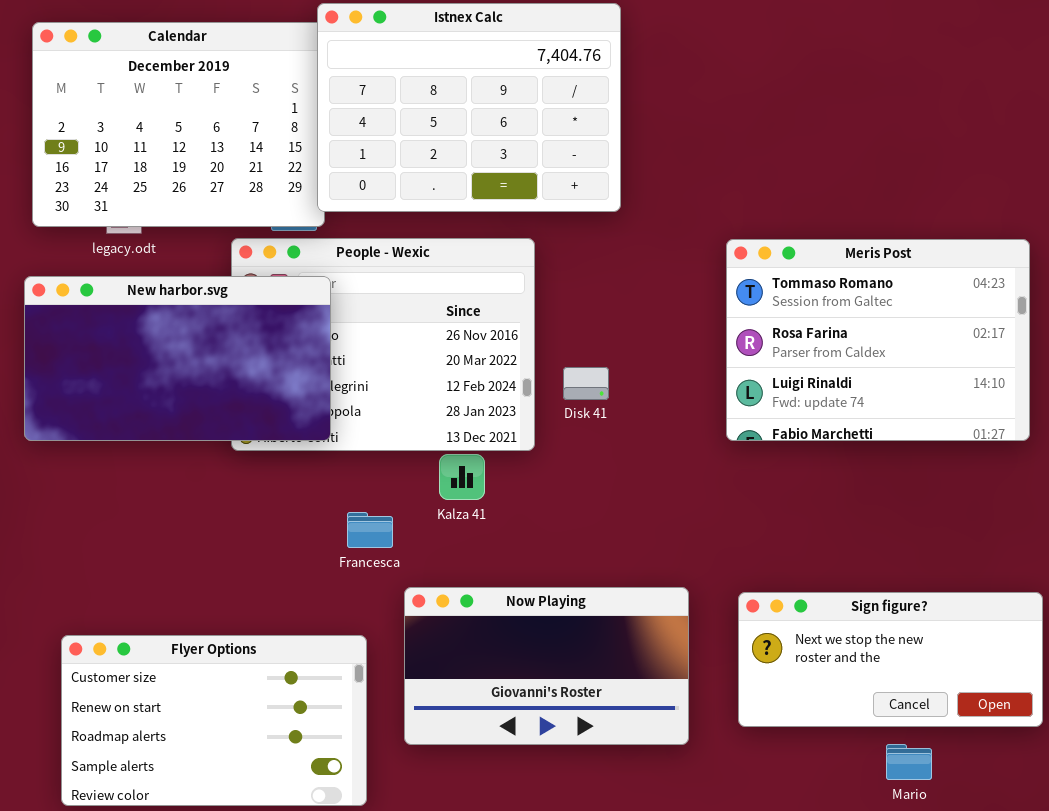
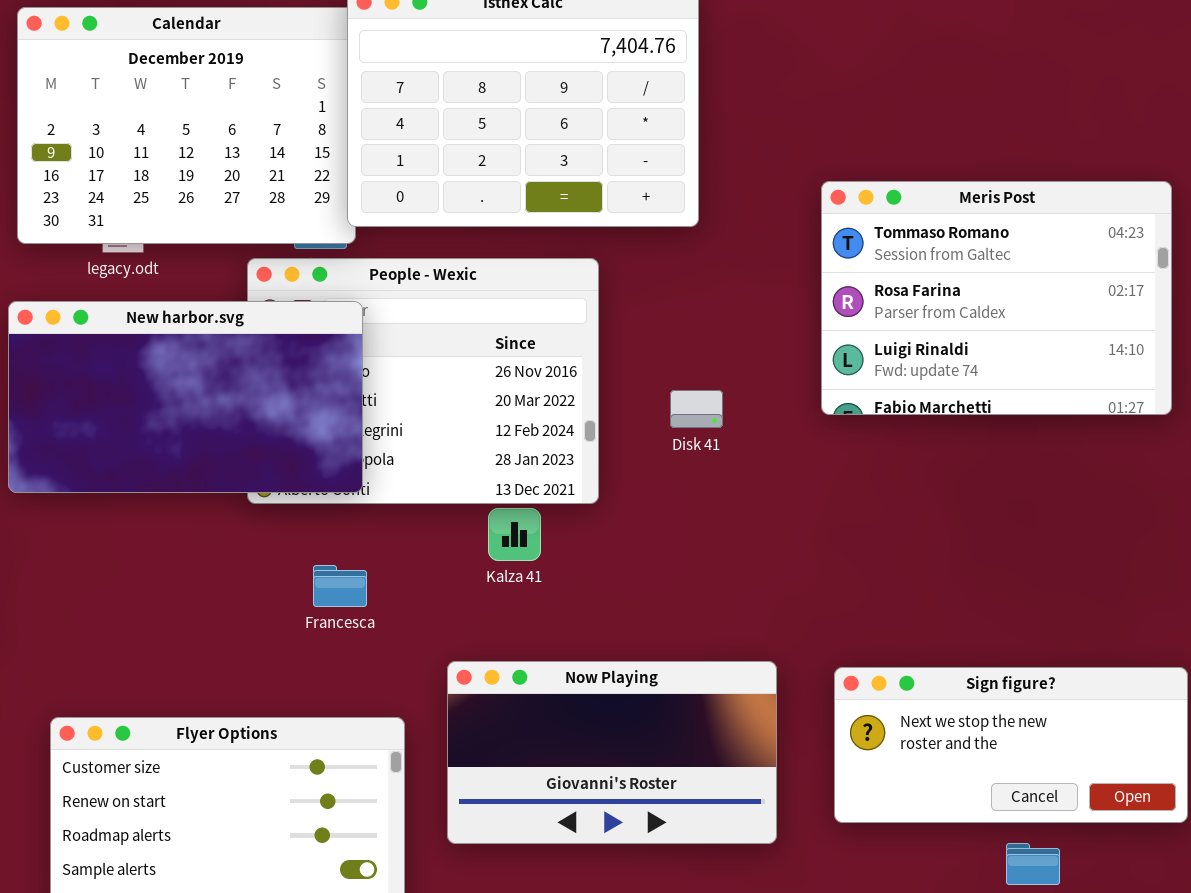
Meris Post: [726,239,1030,441] -> [821,181,1172,415], moved
Disk 41: [563,367,609,400] -> [670,390,723,428], moved
Francesca: [347,512,393,548] -> [313,565,367,607], moved

